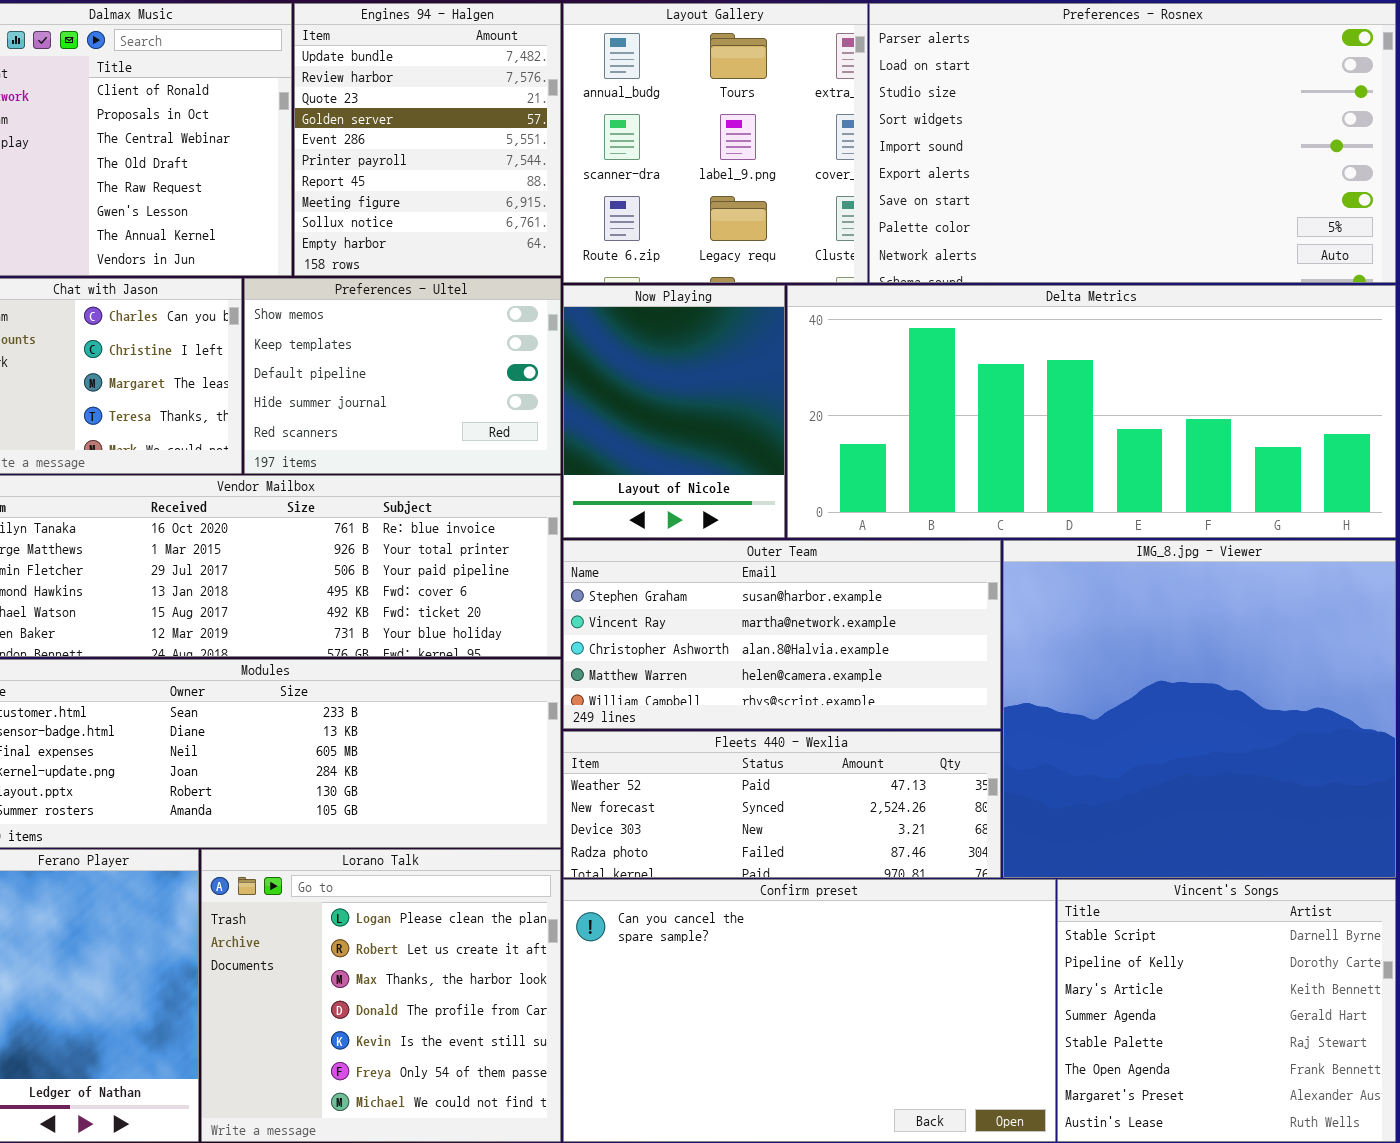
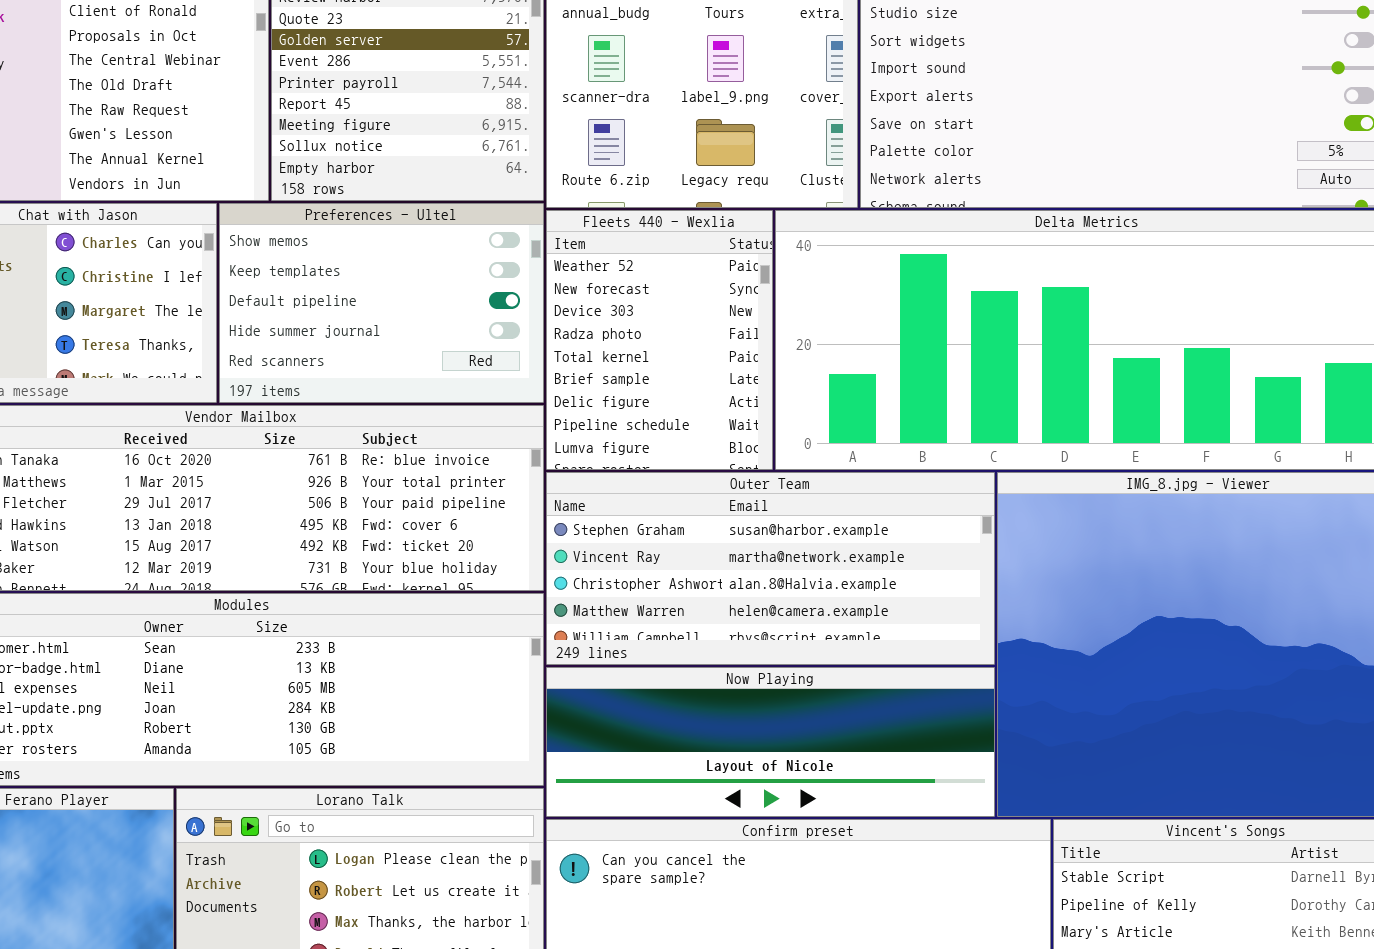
Now Playing: [563,285,785,538] -> [546,667,995,817], moved, resized
Fleets 440 - Wexlia: [563,731,1001,878] -> [546,210,773,470], moved, resized

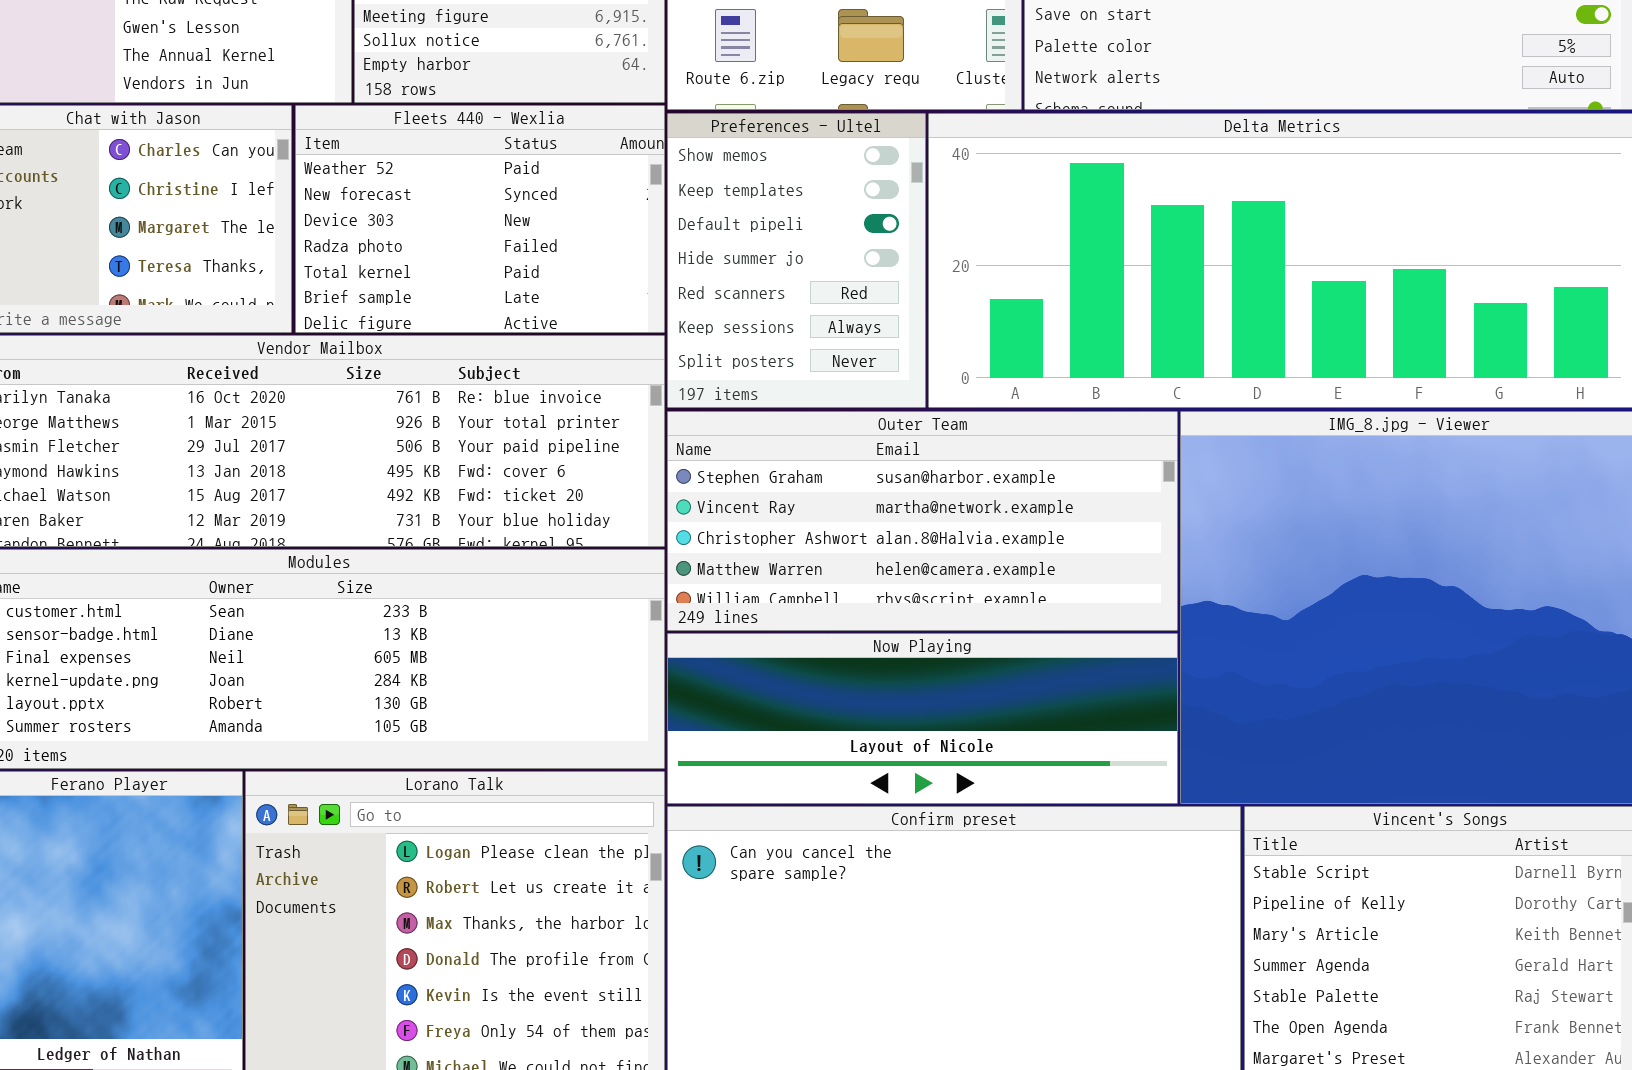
Preferences - Ultel: [219,203,544,403] -> [667,113,926,408], moved, resized
Fleets 440 - Wexlia: [546,210,773,470] -> [295,105,665,333], moved, resized

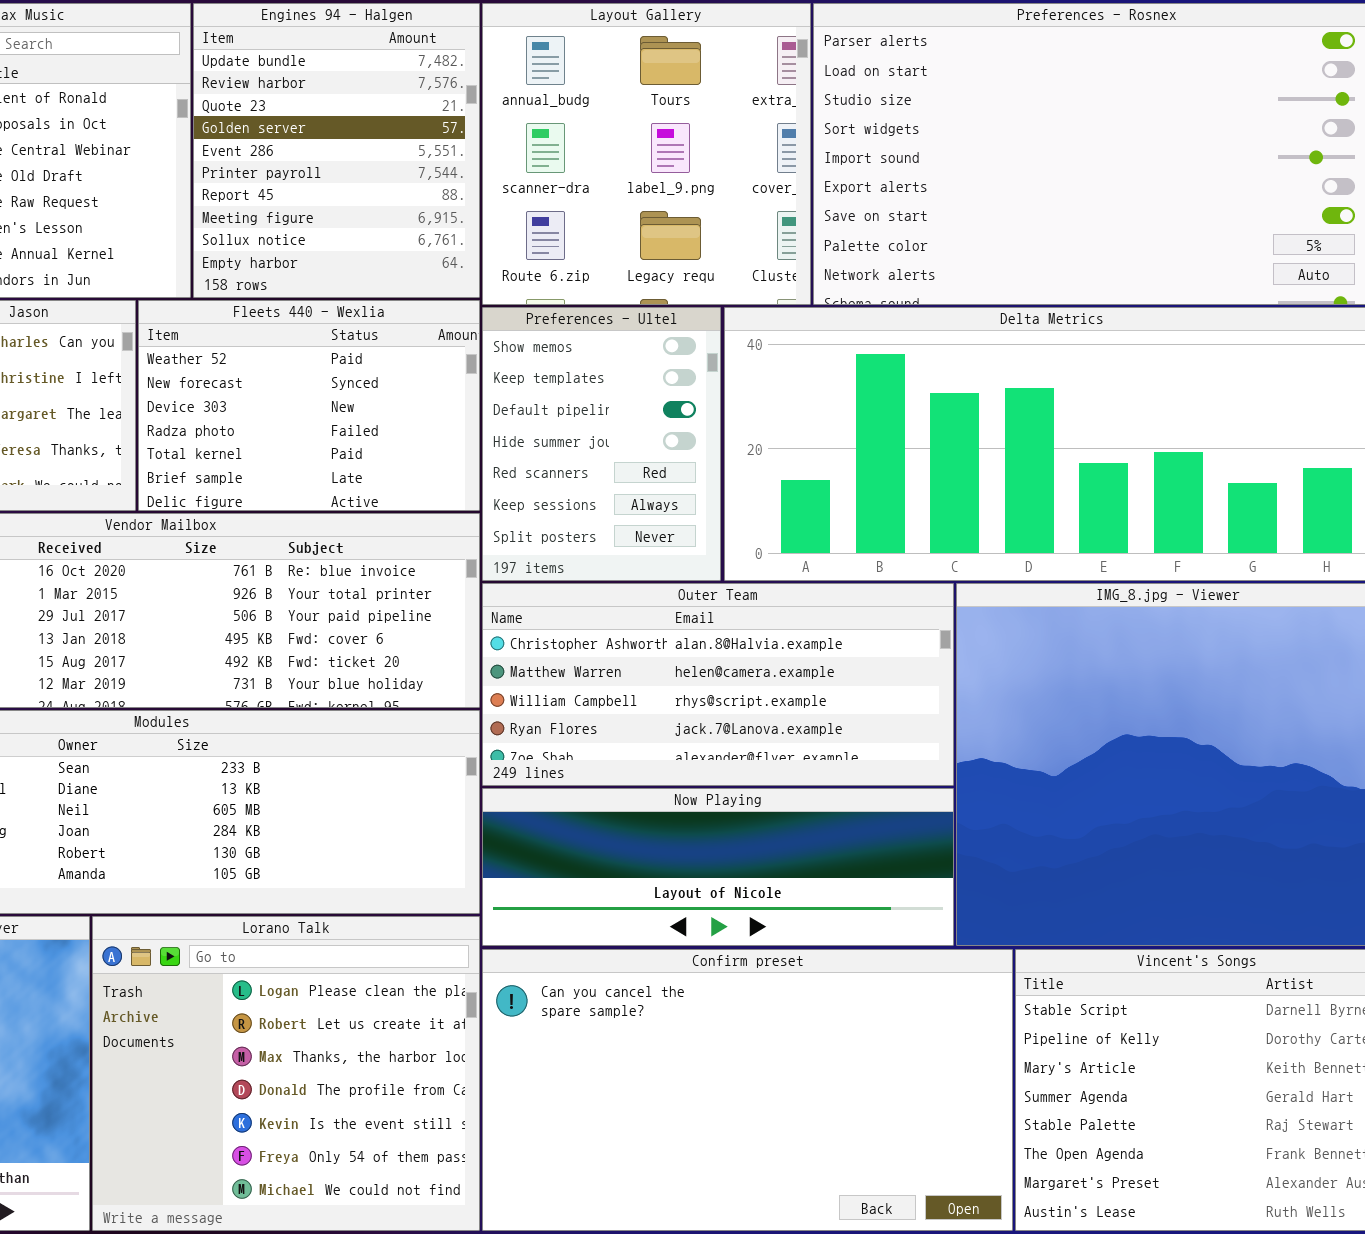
Outer Team: [667,411,1178,631] -> [482,583,954,786], scrolled down 2 rows

